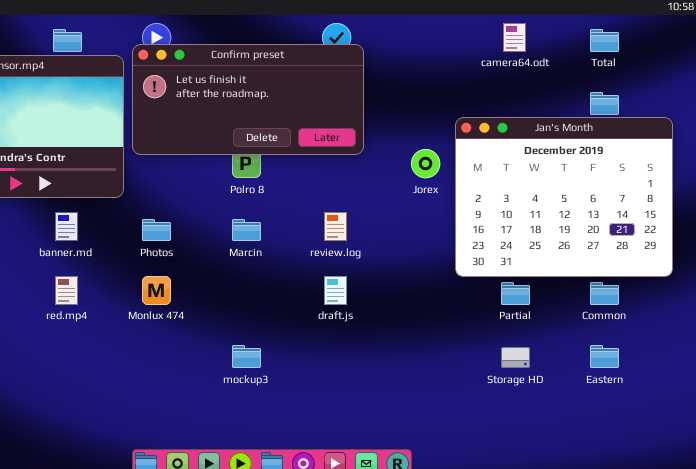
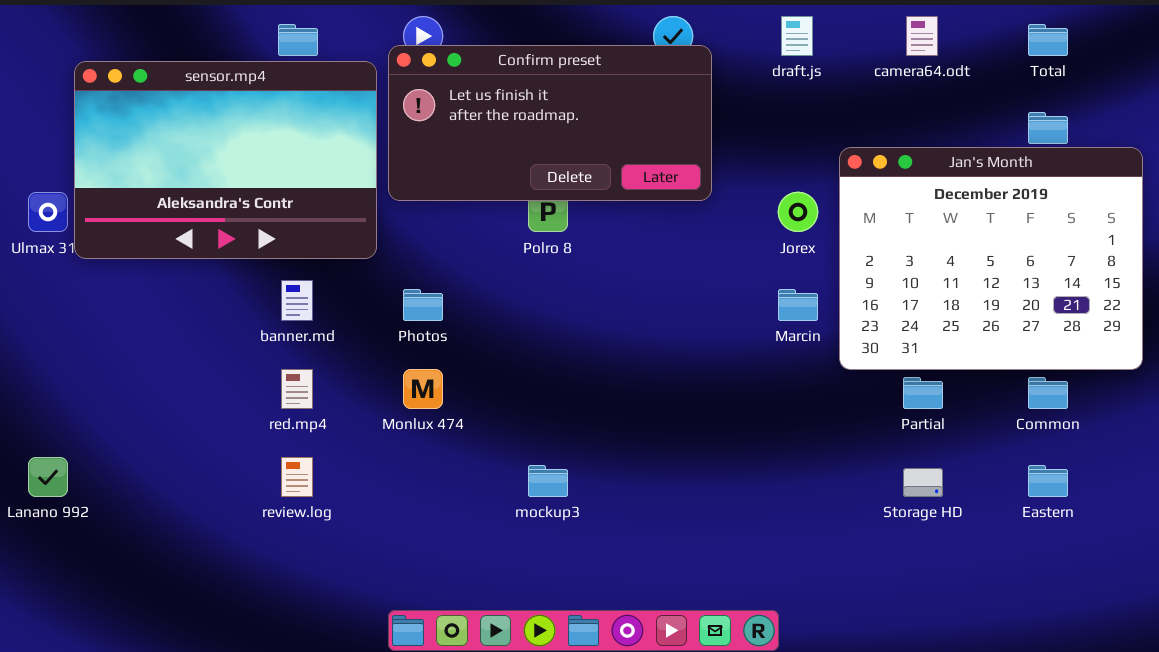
review.log: [324,212,347,241] -> [281,457,313,497], moved
Marcin: [232,219,261,241] -> [778,289,818,321], moved
draft.js: [324,276,347,305] -> [781,16,813,56], moved

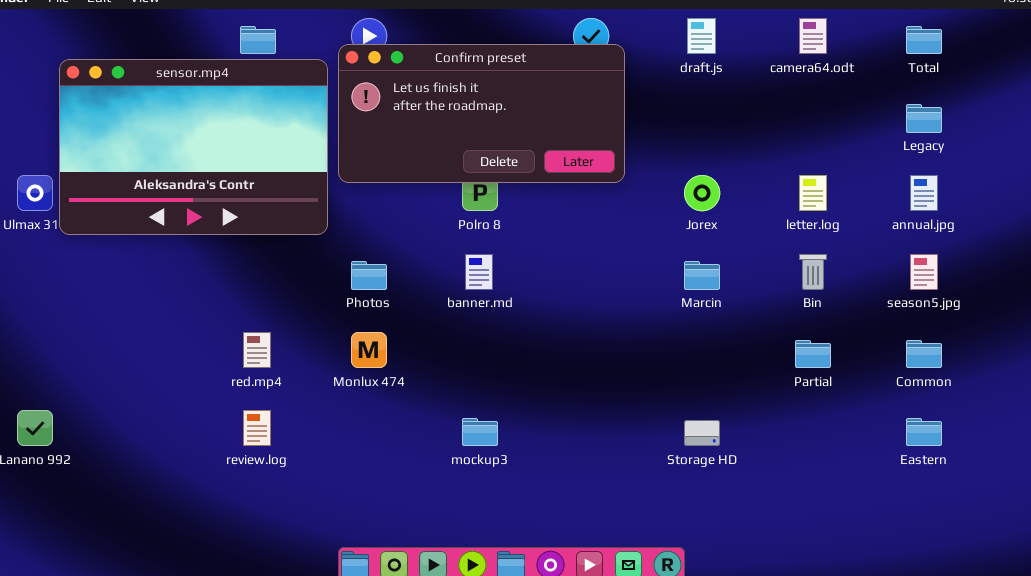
Jan's Month: [839,147,1143,370] -> none, closed
banner.md: [281,280,313,321] -> [465,254,493,290], moved
Storage HD: [903,468,943,497] -> [684,420,720,446], moved

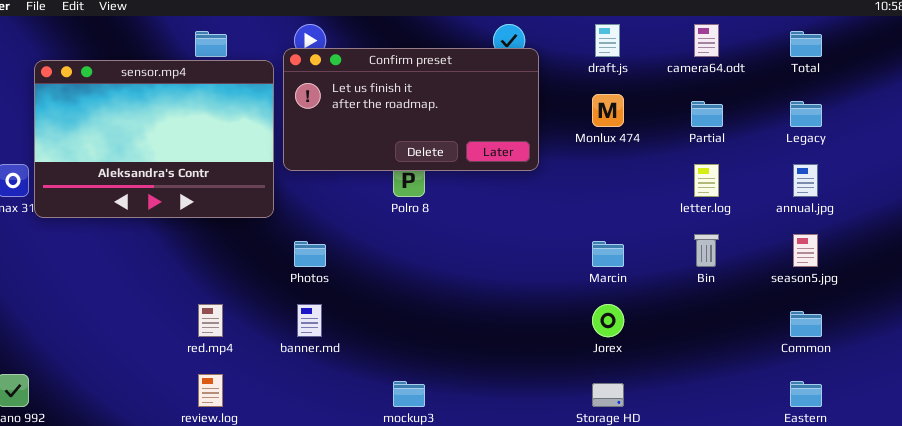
Jorex: [684,175,720,211] -> [592,304,624,337], moved
banner.md: [465,254,493,290] -> [297,304,322,337], moved
Monlux 474: [351,332,387,368] -> [592,94,624,127], moved
Partial: [795,340,831,368] -> [691,101,723,127], moved

